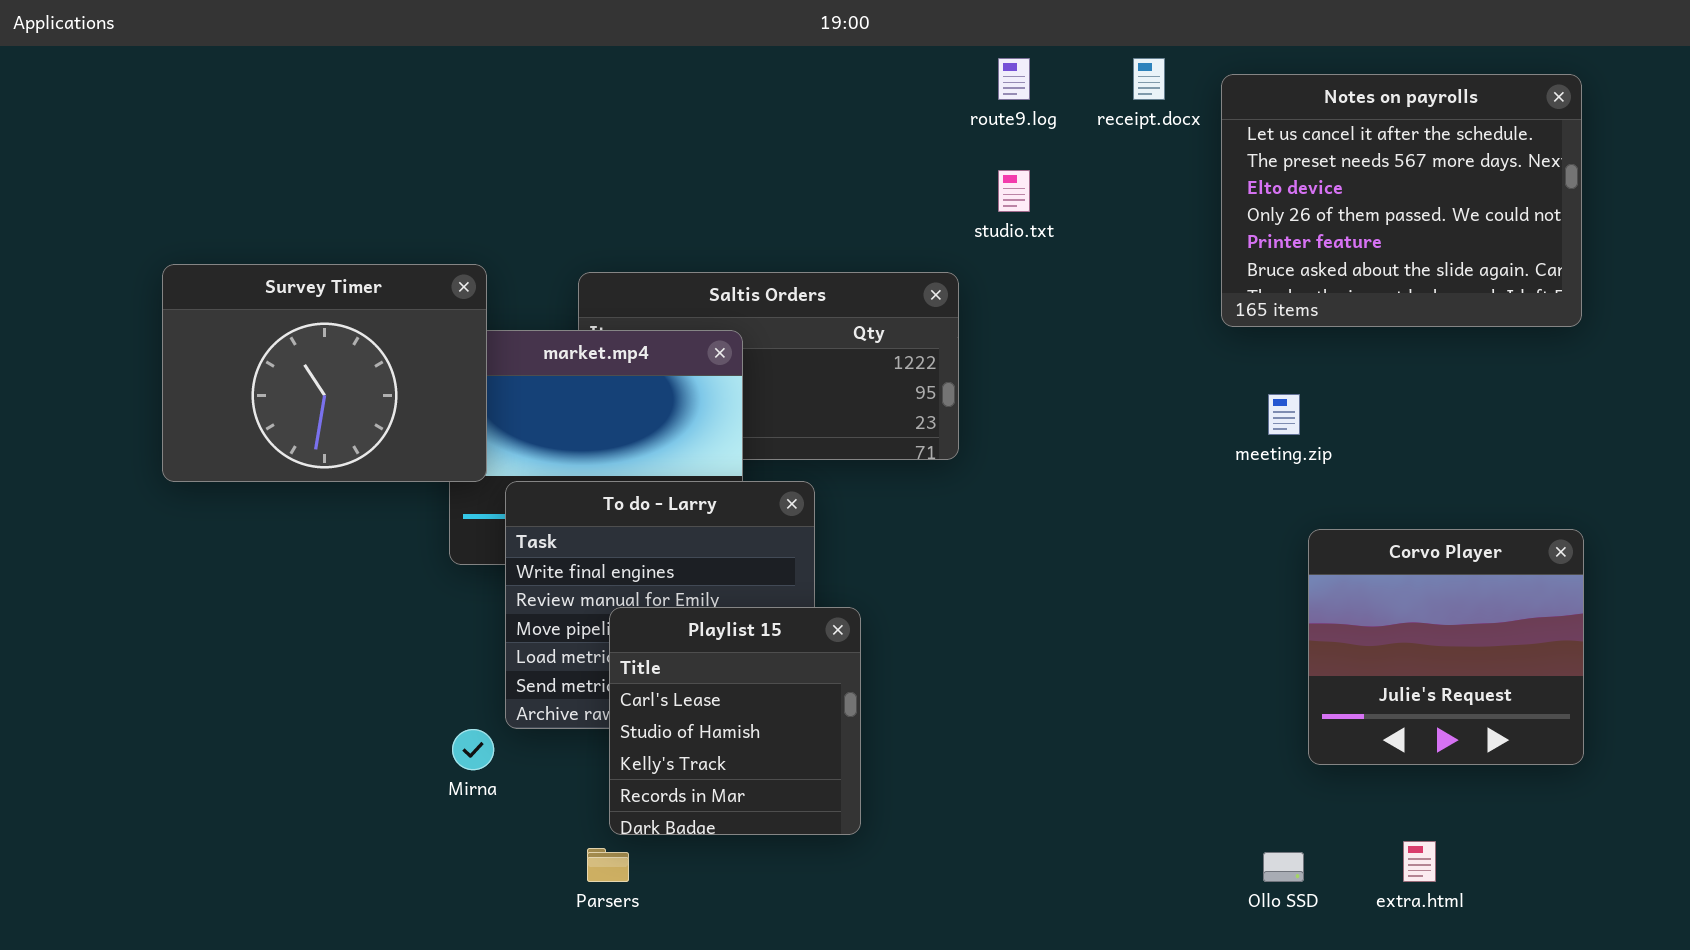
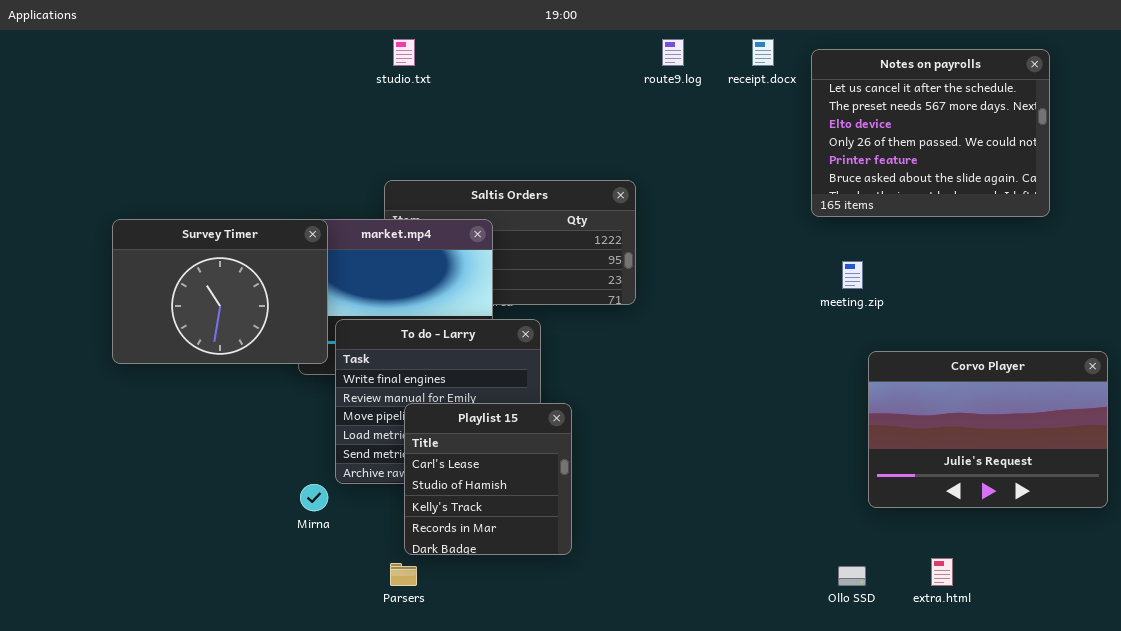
studio.txt: [998,170,1030,212] -> [393,39,415,66], moved
Survey Timer: [162,264,487,482] -> [112,219,328,364], moved
Corvo Player: [1308,529,1584,765] -> [868,351,1108,508], resized

